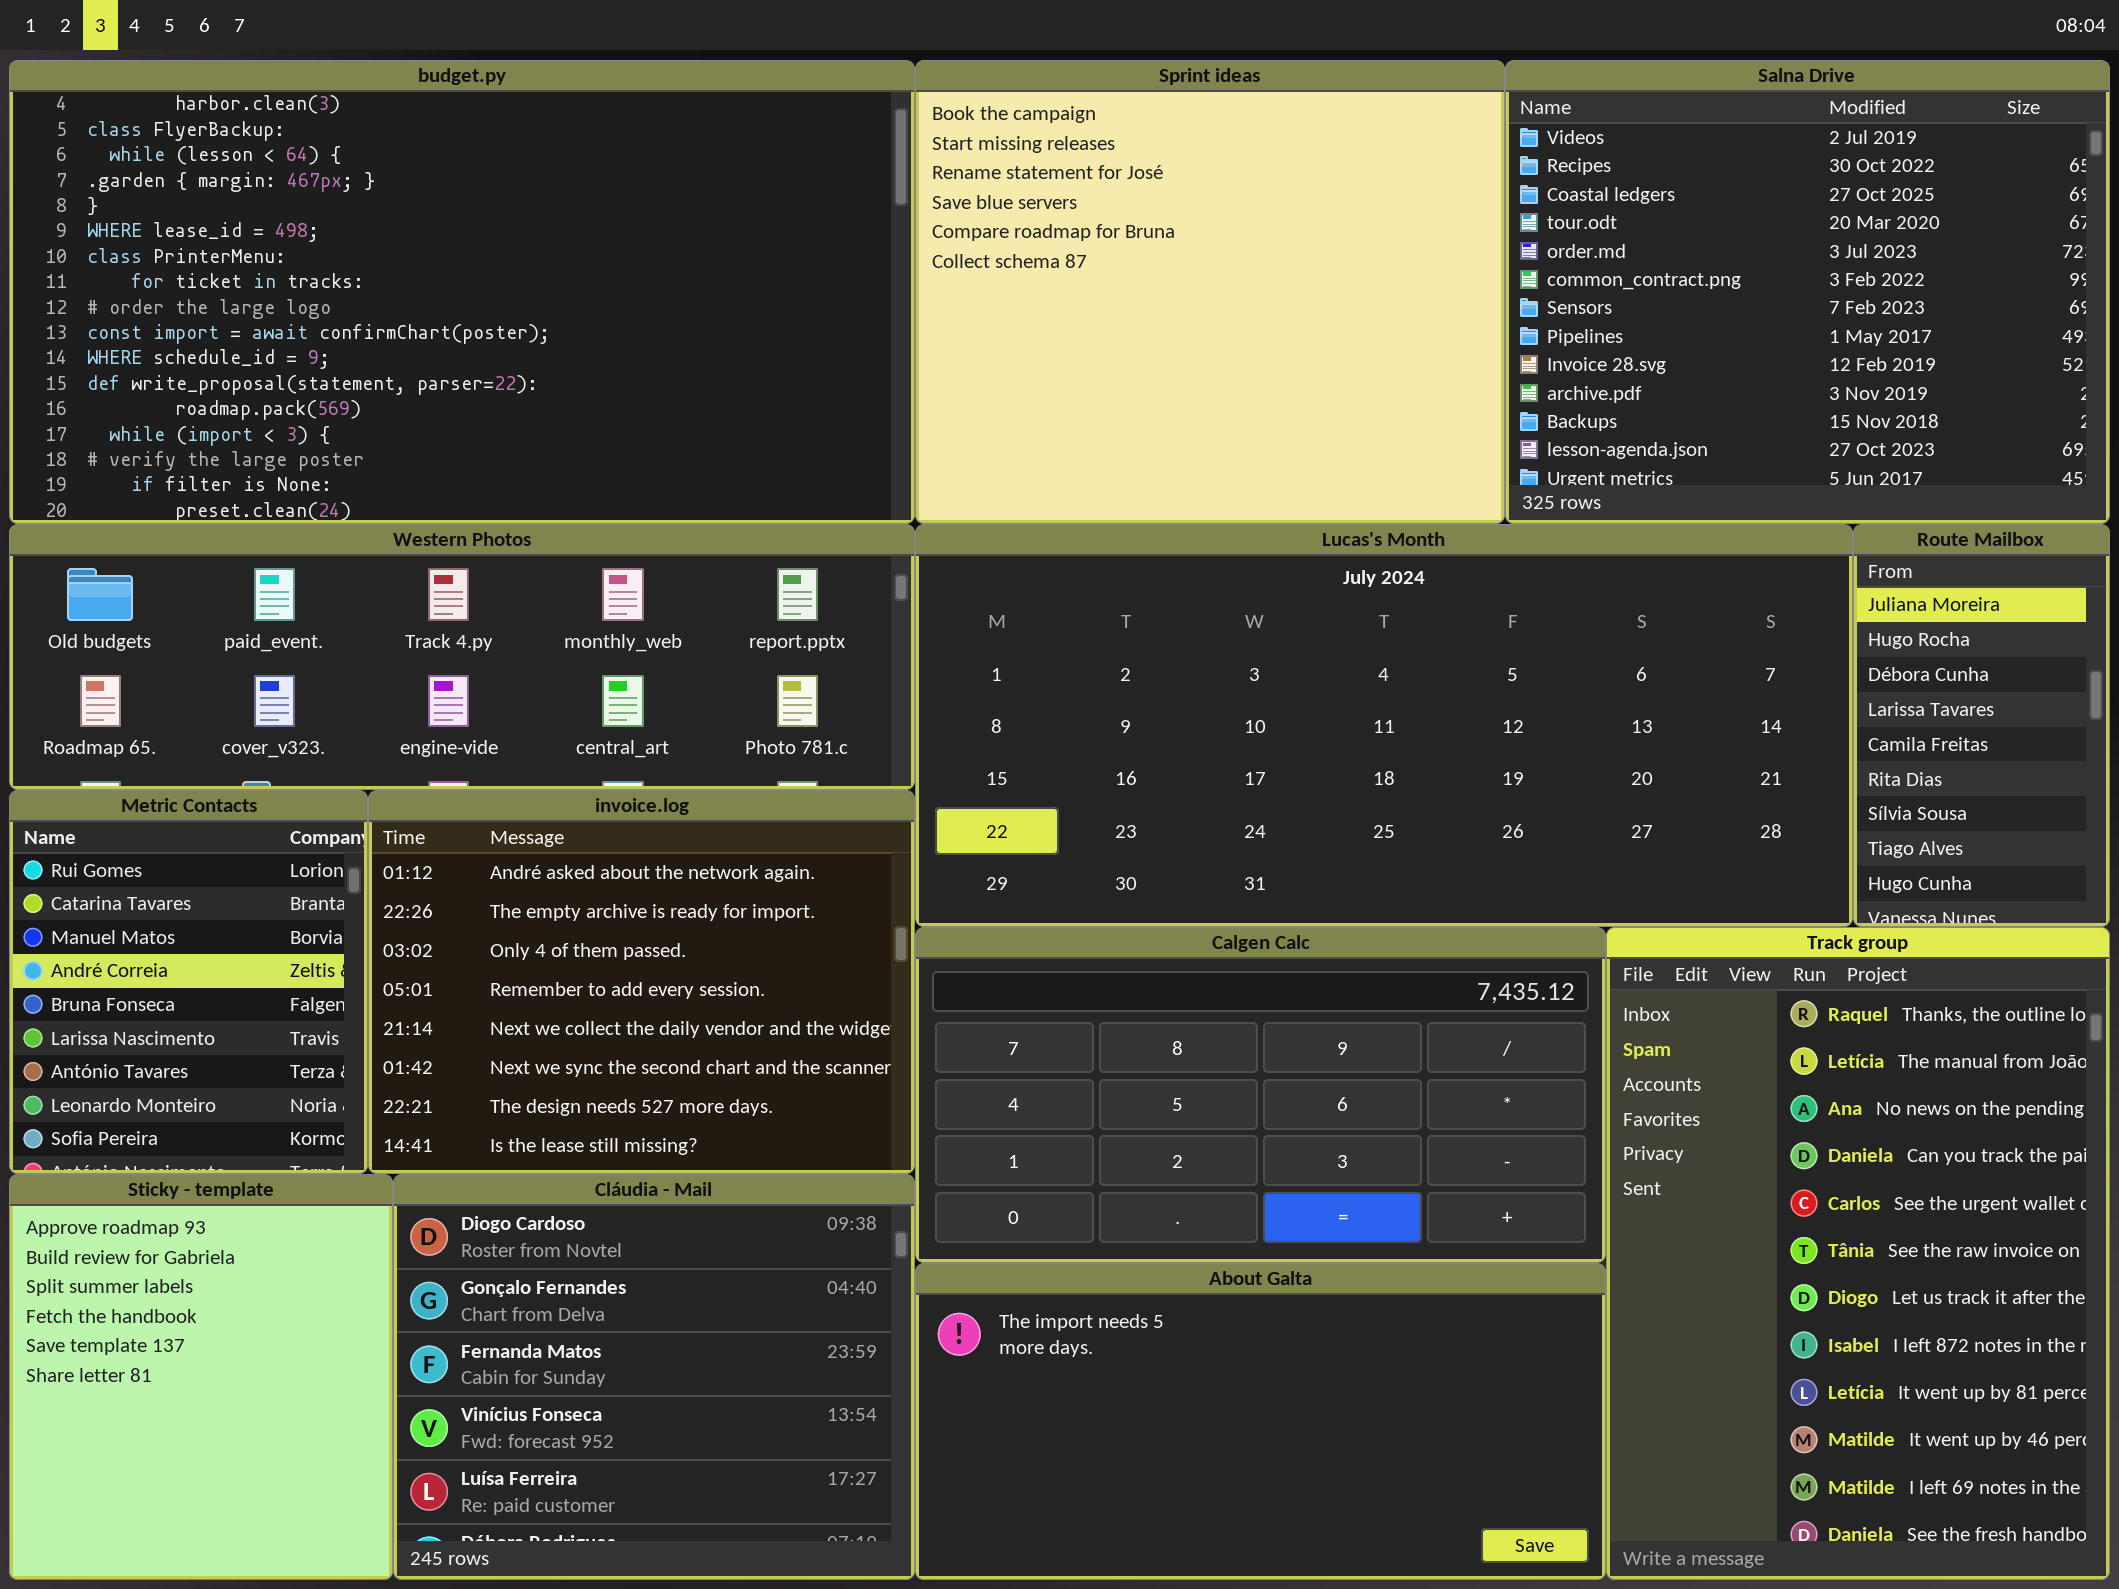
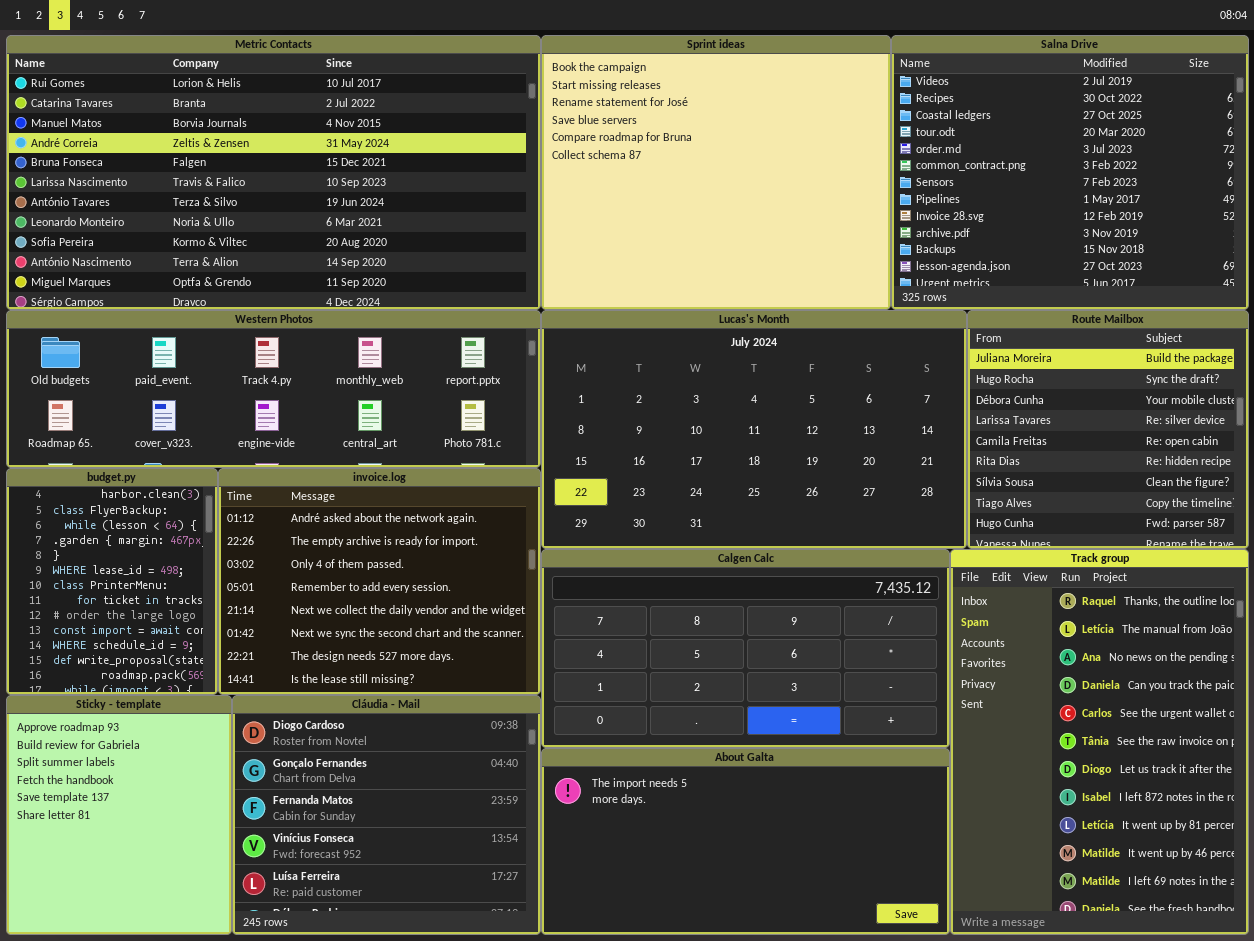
budget.py: [9,60,915,524] -> [6,468,218,695], moved, resized
Lucas's Month: [915,524,1853,927] -> [541,310,967,549], resized
Route Mailbox: [1853,524,2110,927] -> [967,310,1249,549], resized
Metric Contacts: [9,790,368,1174] -> [6,35,541,310], moved, resized

